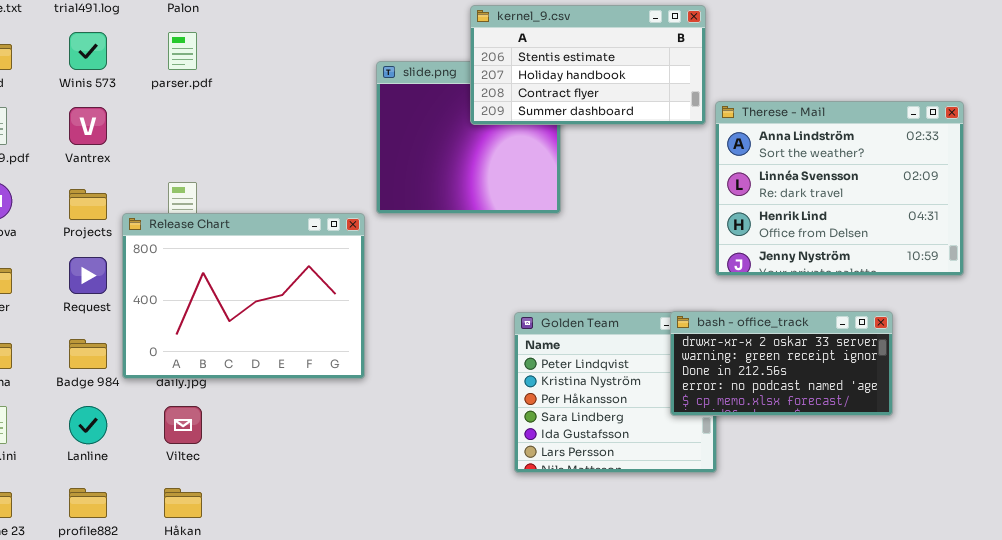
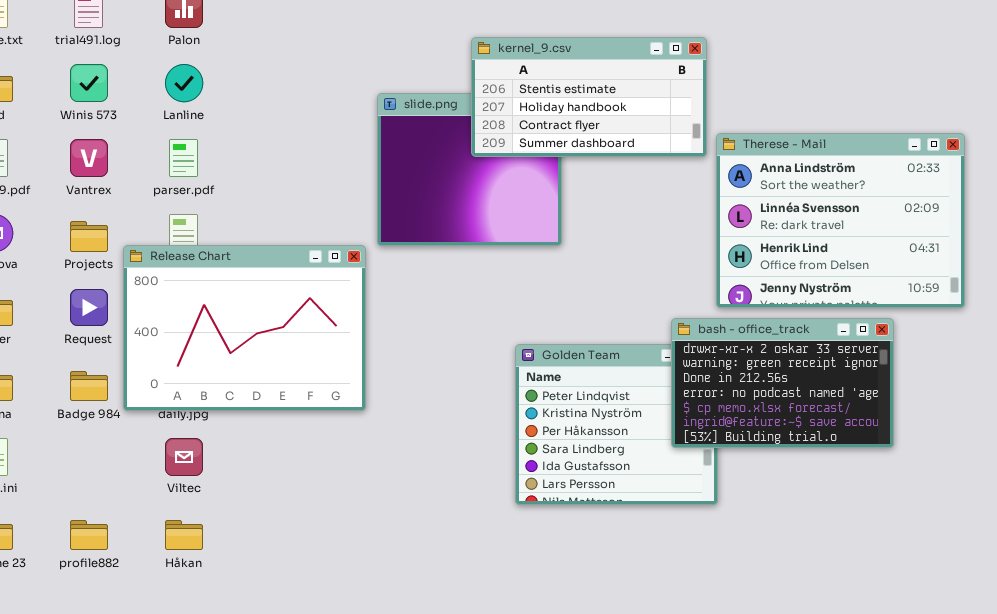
parser.pdf: [168,32,197,70] -> [169,139,198,177], moved
bash - office_track: [670,311,893,416] -> [671,318,894,448], resized
Lanline: [69,406,107,444] -> [165,64,203,102], moved

